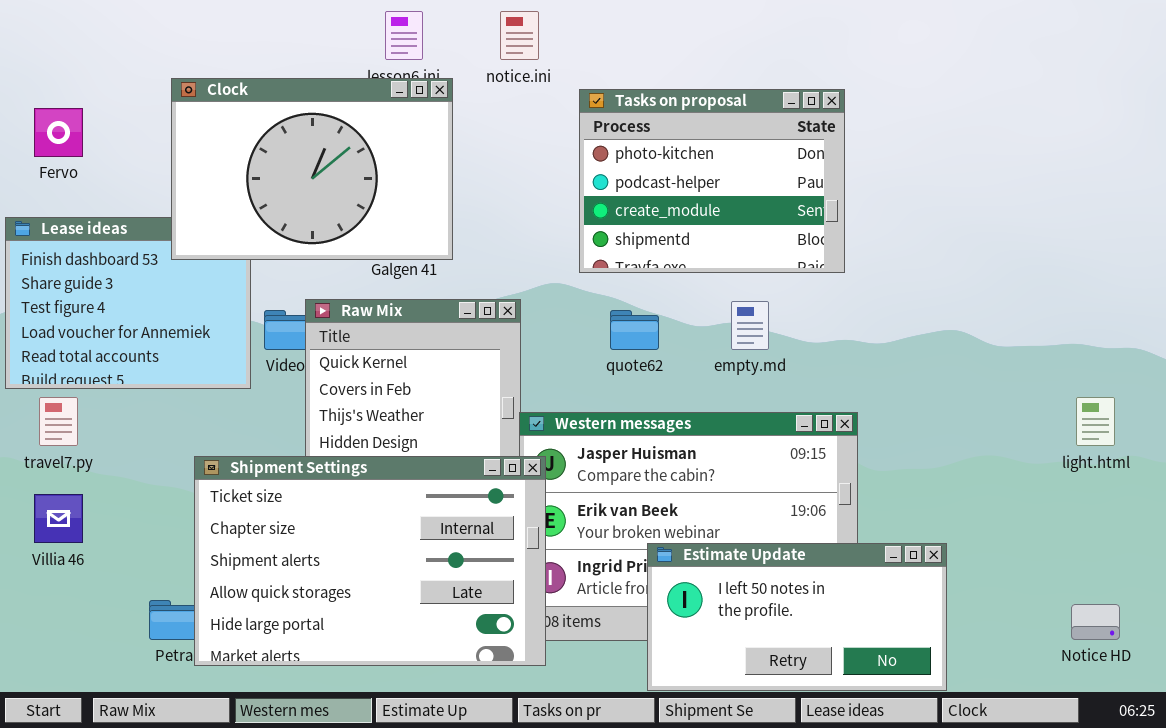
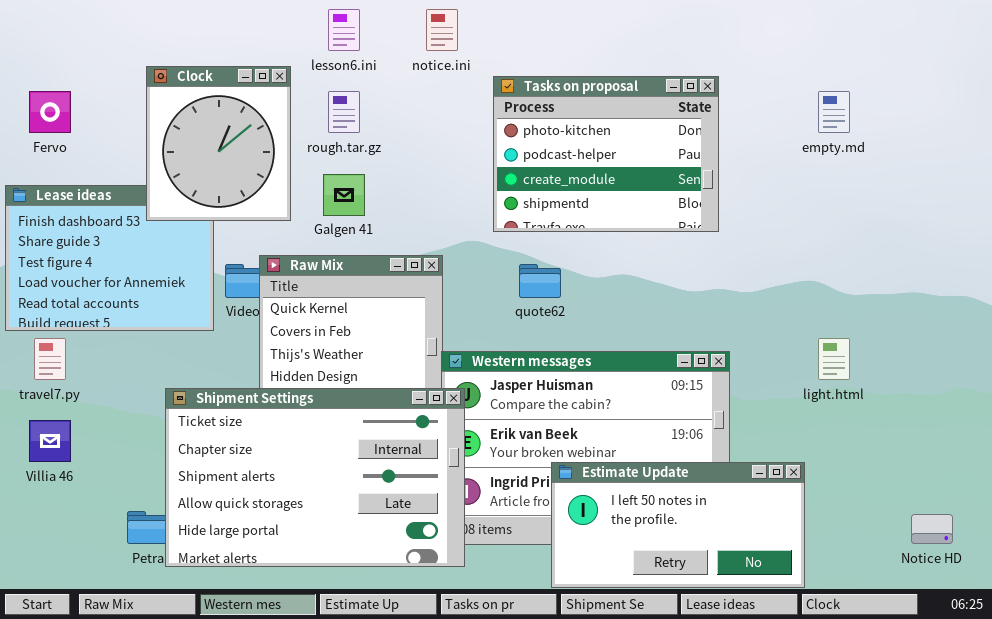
Clock: [171,78,453,260] -> [146,66,291,221], resized
empty.md: [731,301,769,350] -> [818,91,850,133], moved
light.html: [1076,397,1115,446] -> [818,338,850,380], moved

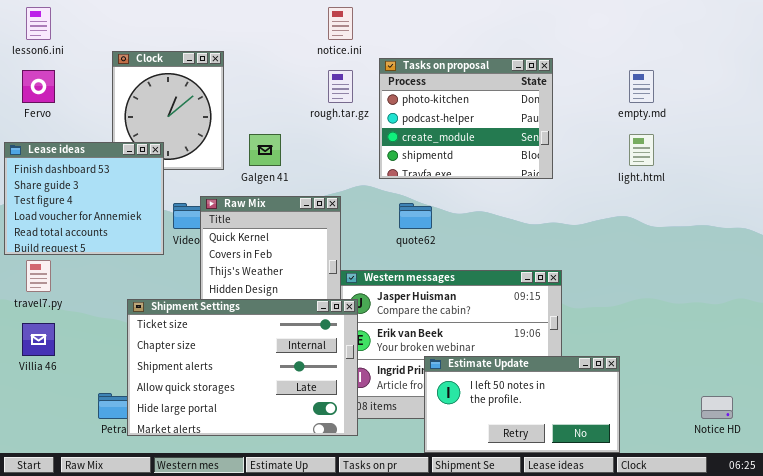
lesson6.ini: [328,9,360,51] -> [26,7,51,40], moved
rough.tar.gz: [328,91,360,133] -> [328,70,353,103], moved
Lease ideas: [5,185,214,331] -> [4,142,164,255], raised
light.html: [818,338,850,380] -> [629,134,654,166], moved

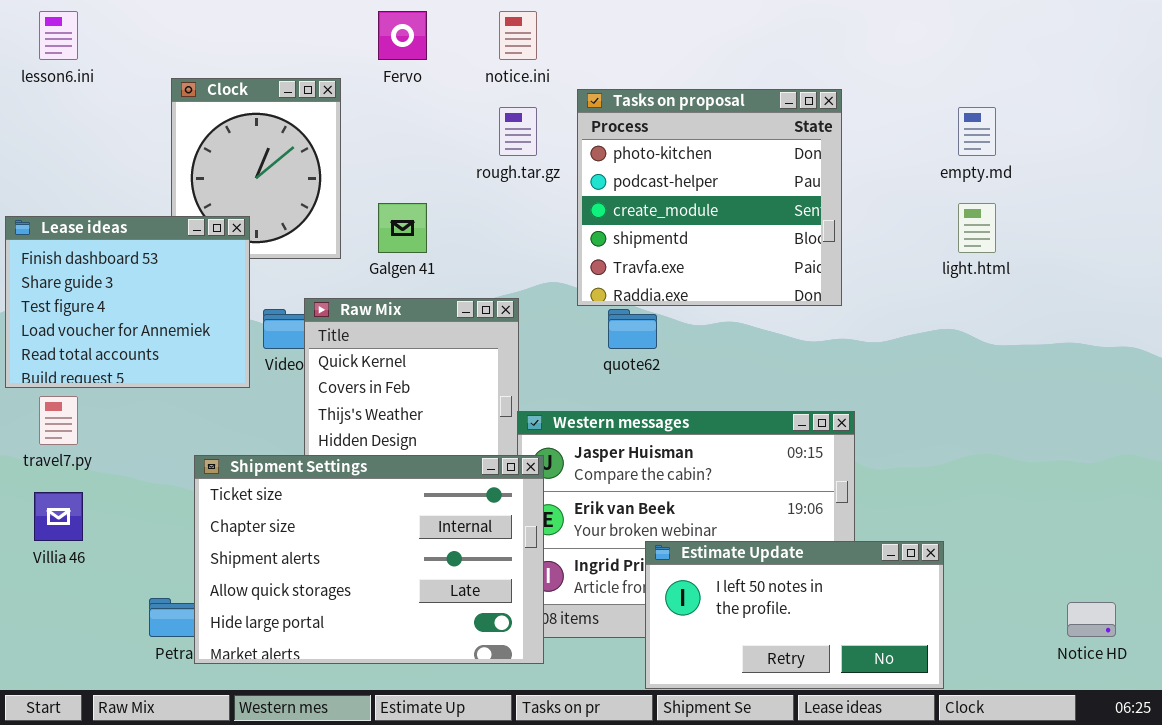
Tasks on proposal: [379,58,553,179] -> [577,89,842,306], resized
Fervo: [22,70,55,103] -> [378,11,427,60], moved

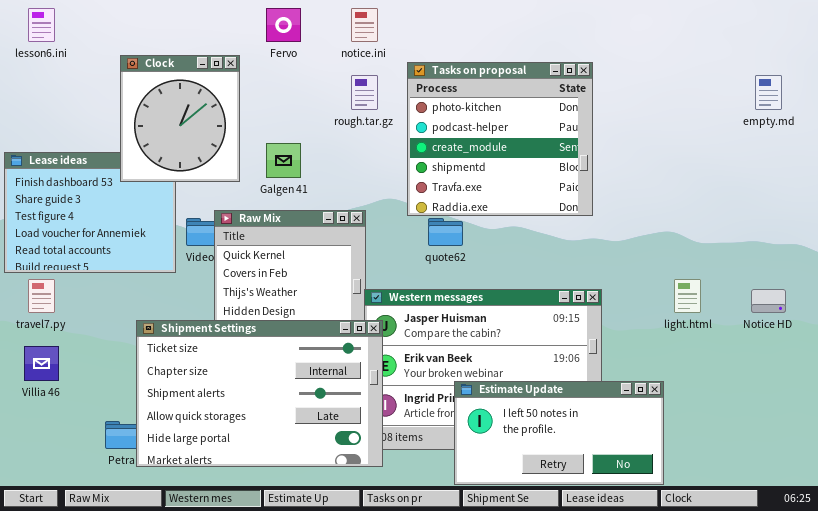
Clock: [171,78,341,259] -> [120,55,240,182], raised
empty.md: [958,107,996,156] -> [755,75,782,110], moved
light.html: [958,203,996,253] -> [674,279,701,313], moved
Notice HD: [1067,602,1116,637] -> [751,289,786,313], moved

